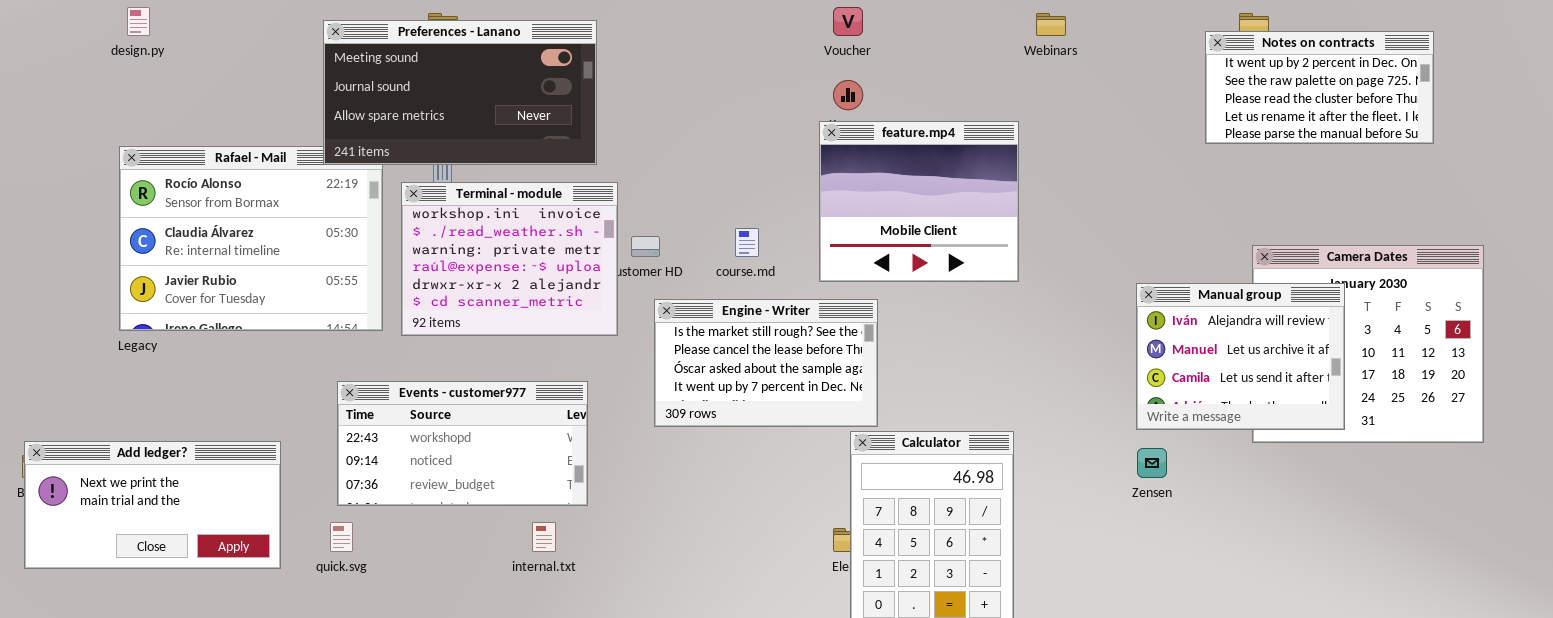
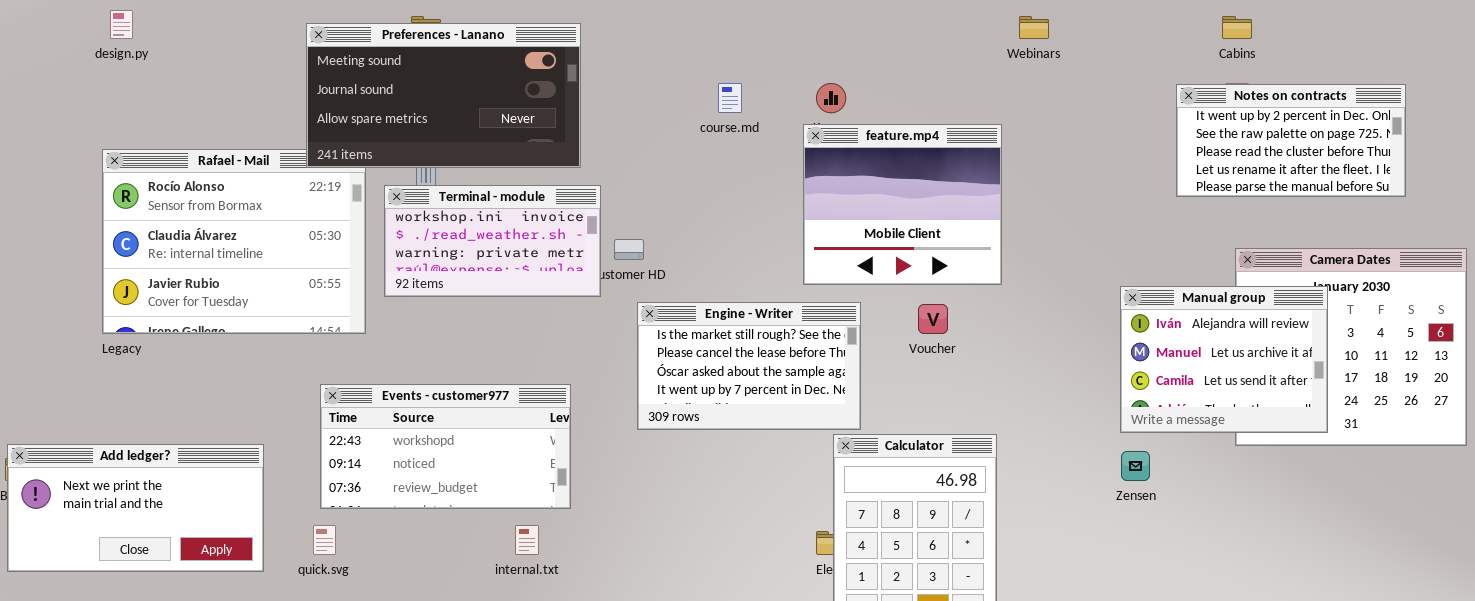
Voucher: [833,7,863,36] -> [918,304,948,334], moved
Notes on contracts: [1205,31,1434,144] -> [1176,84,1406,197], moved
Terminal - module: [401,182,618,336] -> [384,185,601,297], resized
course.md: [735,228,759,257] -> [718,83,742,113], moved

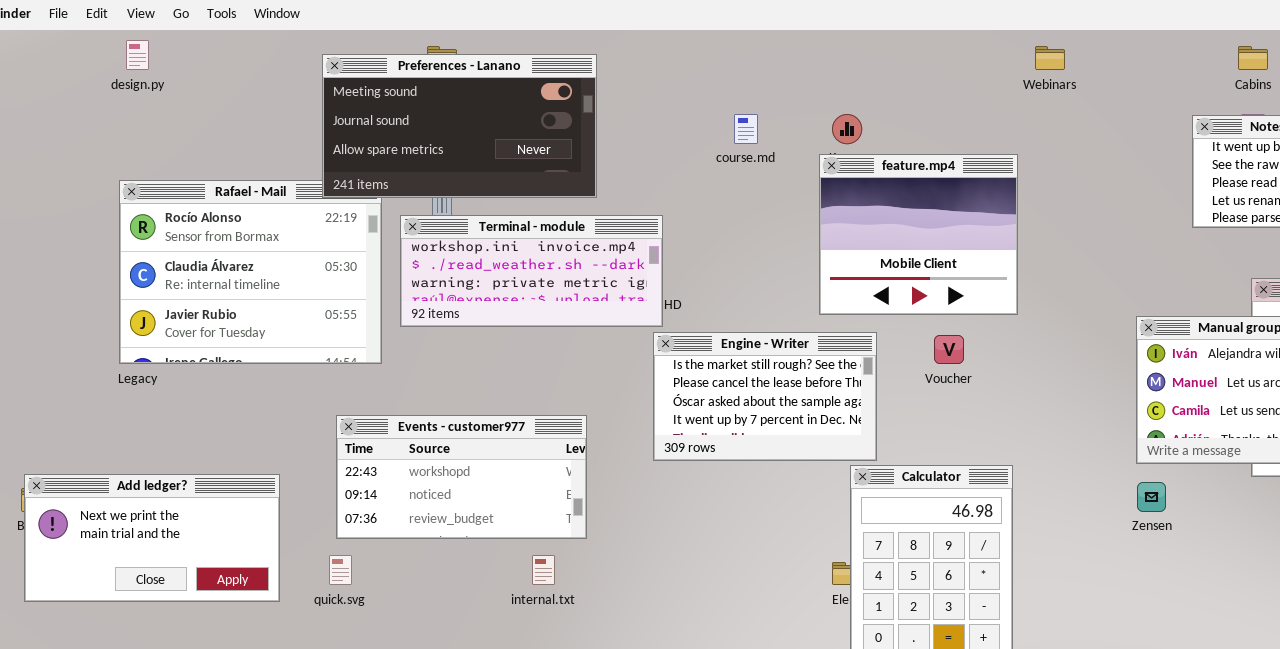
Terminal - module: [384,185,601,297] -> [400,215,663,327], resized

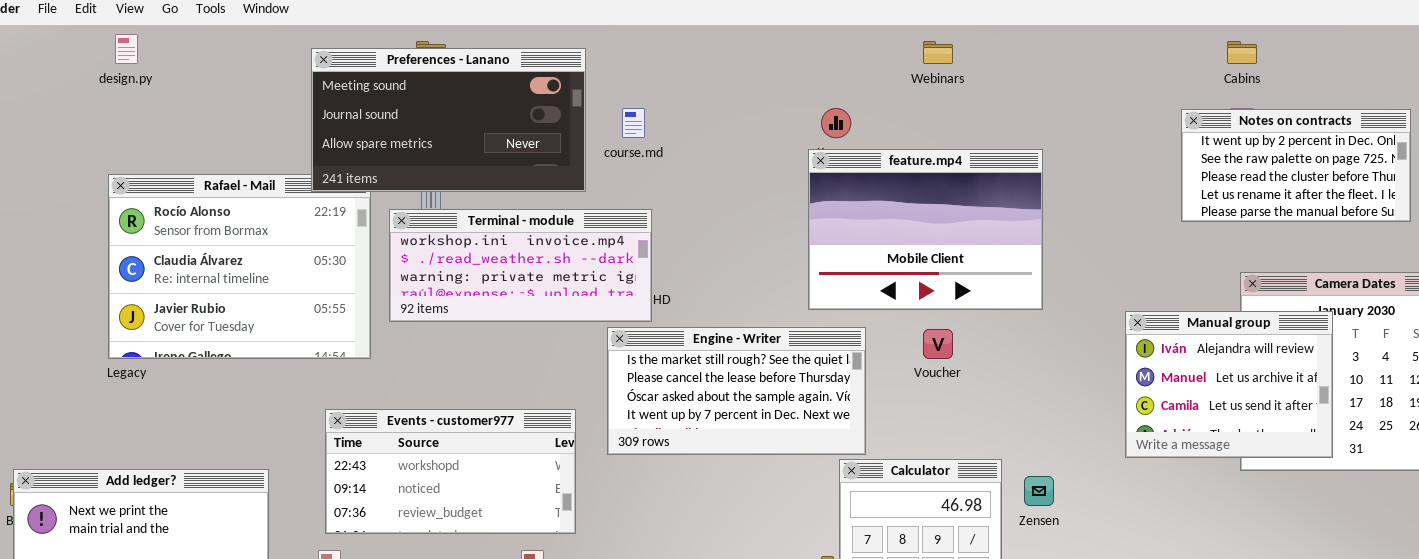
Webinars: [1035,46,1065,70] -> [923,41,953,64], moved
course.md: [734,114,758,144] -> [622,108,645,138], moved
feature.mp4: [819,154,1018,315] -> [808,149,1043,310], resized
Engine - Writer: [653,332,877,461] -> [607,327,866,455], resized
Zensen: [1137,482,1166,512] -> [1024,476,1054,506], moved

